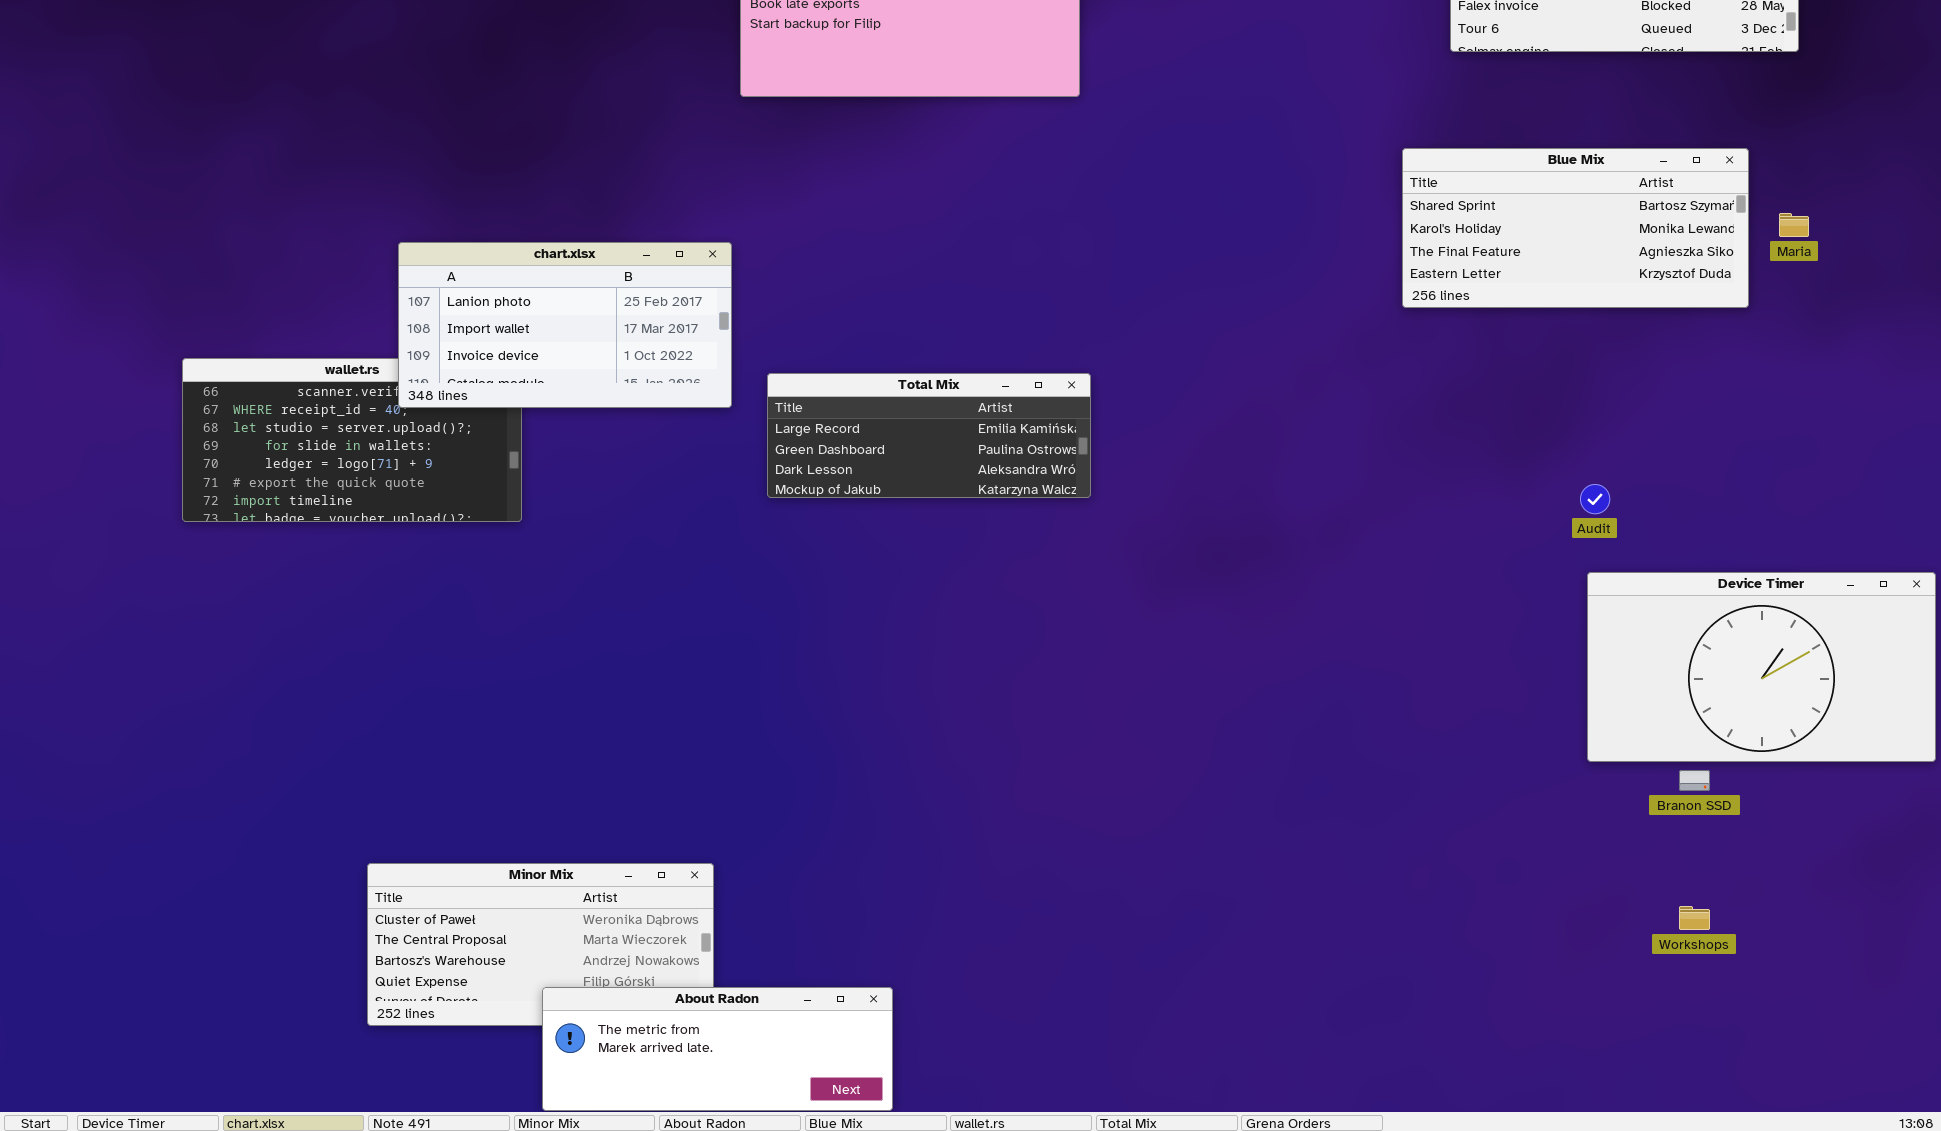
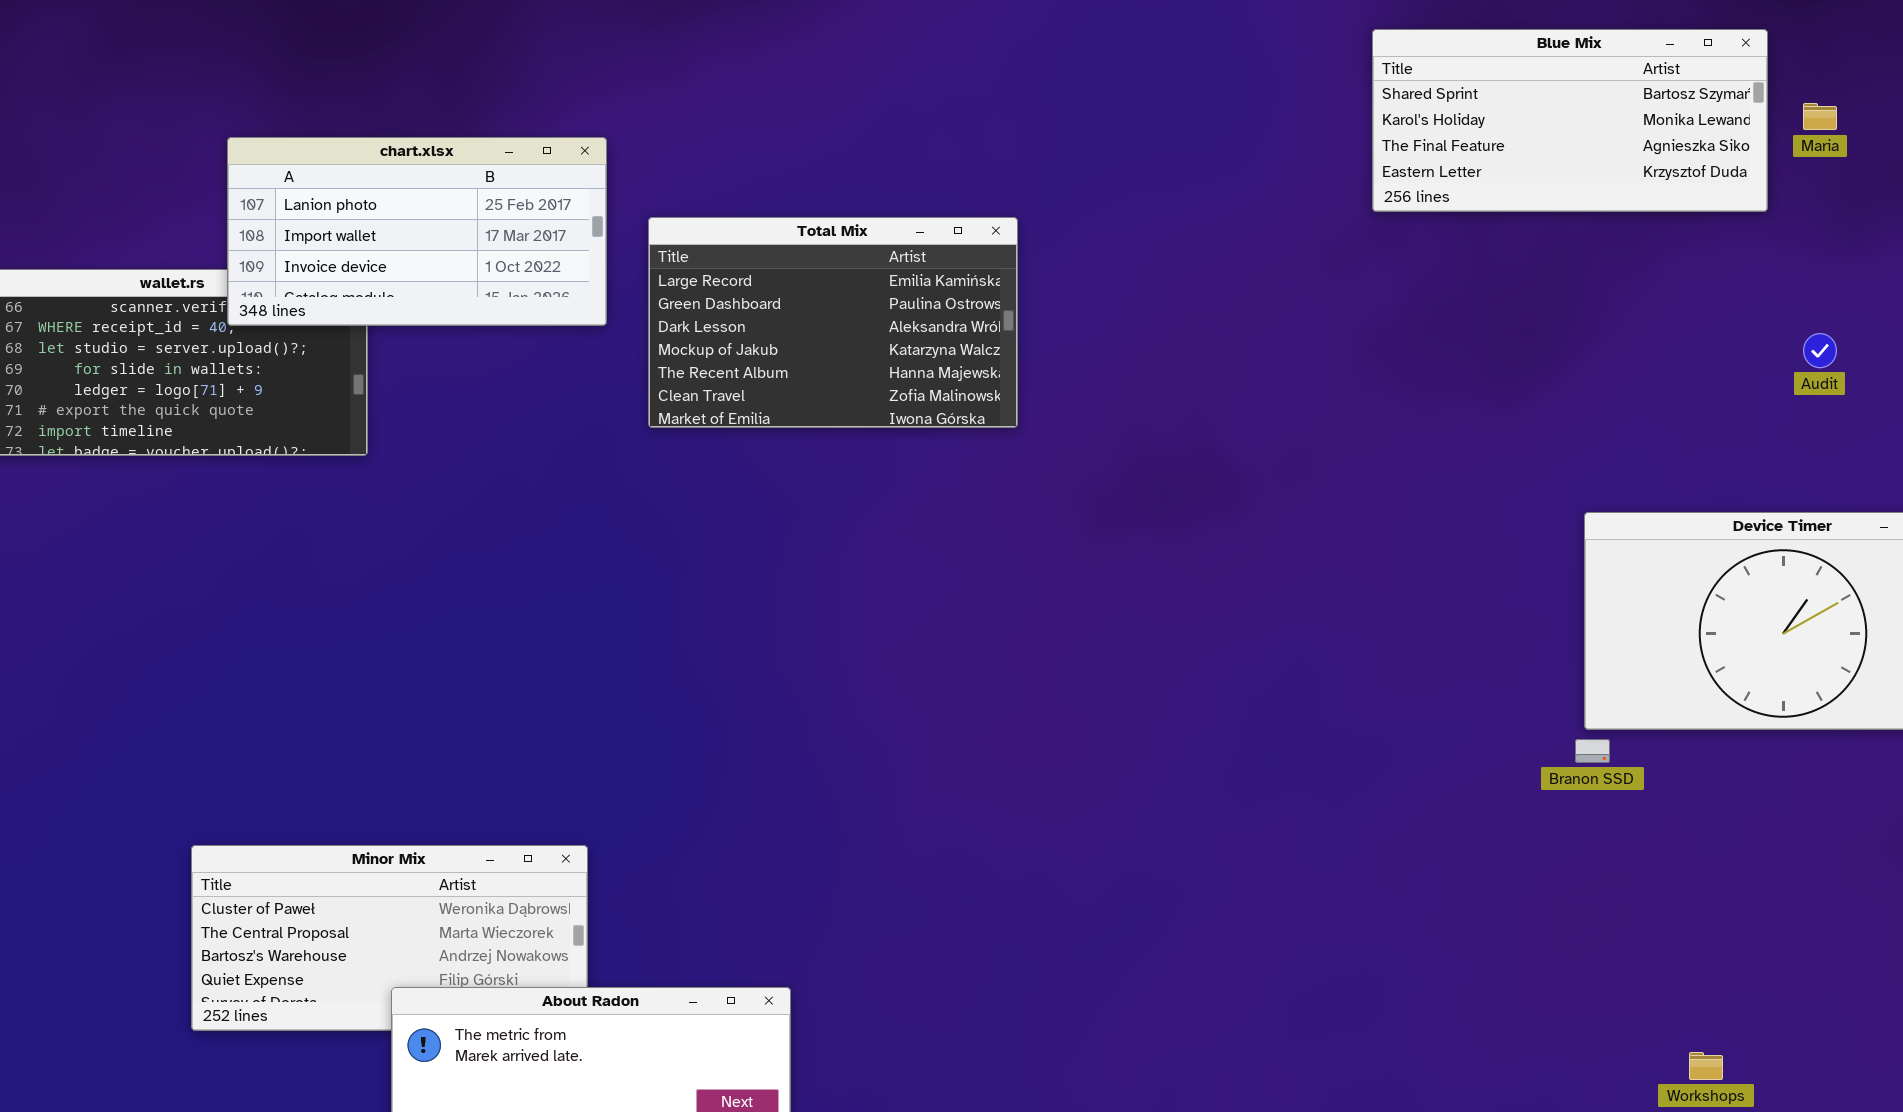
Total Mix: [767,373,1091,498] -> [648,217,1018,428], resized
Audit: [1580,484,1610,514] -> [1803,333,1837,368], moved
Branon SSD: [1679,770,1710,791] -> [1575,739,1610,763], moved
Workshops: [1679,906,1710,930] -> [1689,1052,1723,1080], moved

